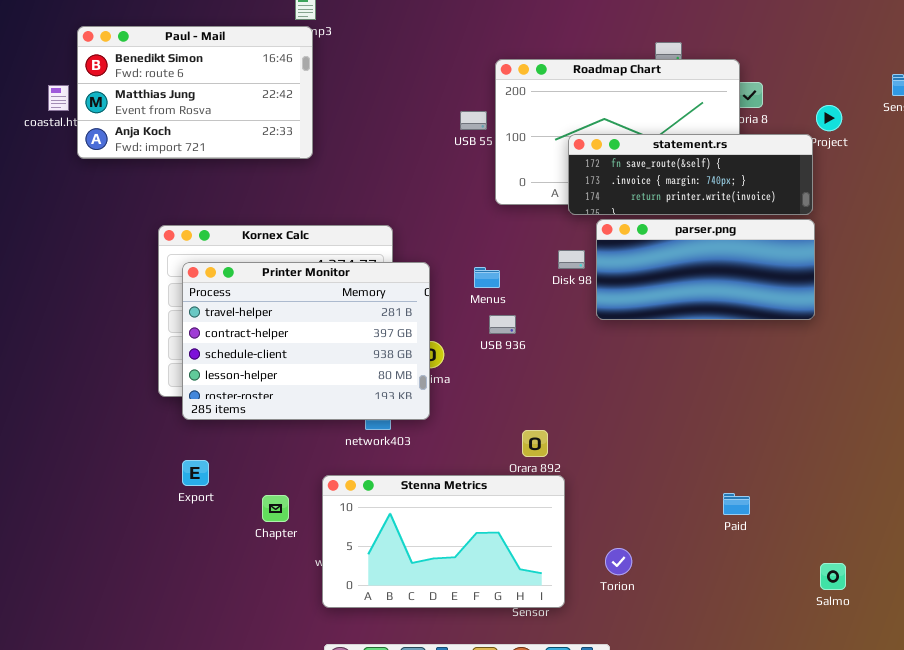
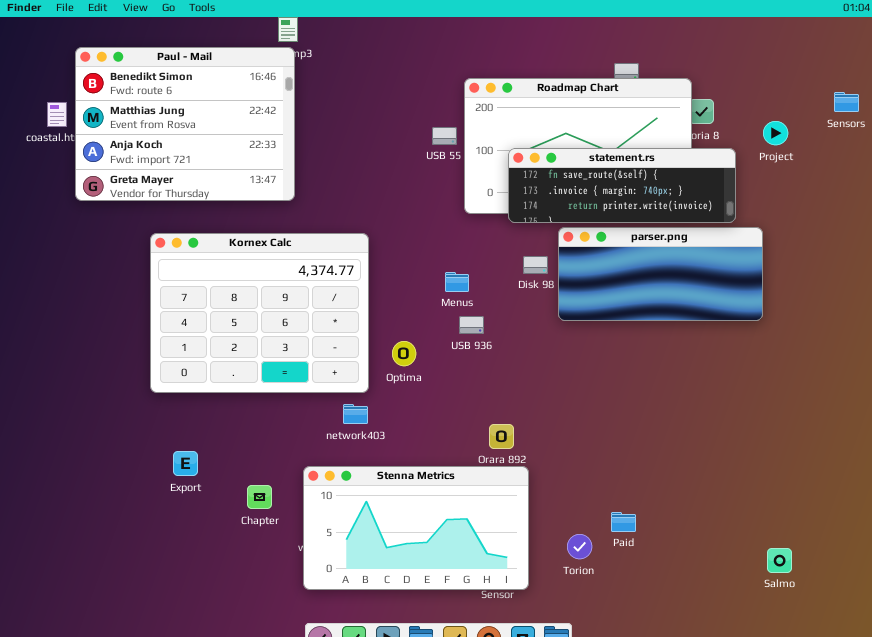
Paul - Mail: [77,26,313,159] -> [75,47,295,201], resized
statement.rs: [568,134,813,215] -> [508,148,736,223], moved
Printer Monitor: [182,262,430,420] -> none, closed
Paid: [723,493,750,515] -> [611,512,636,532], moved

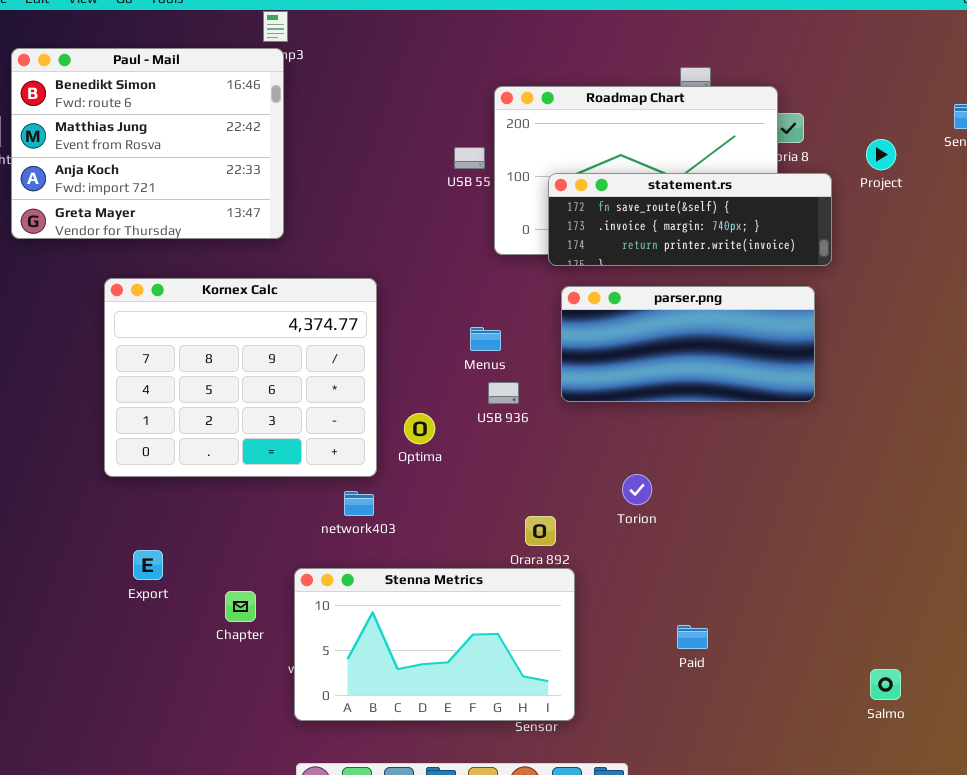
parser.png: [558,227,763,321] -> [561,286,815,402], moved
Torion: [567,534,592,559] -> [622,474,652,505], moved

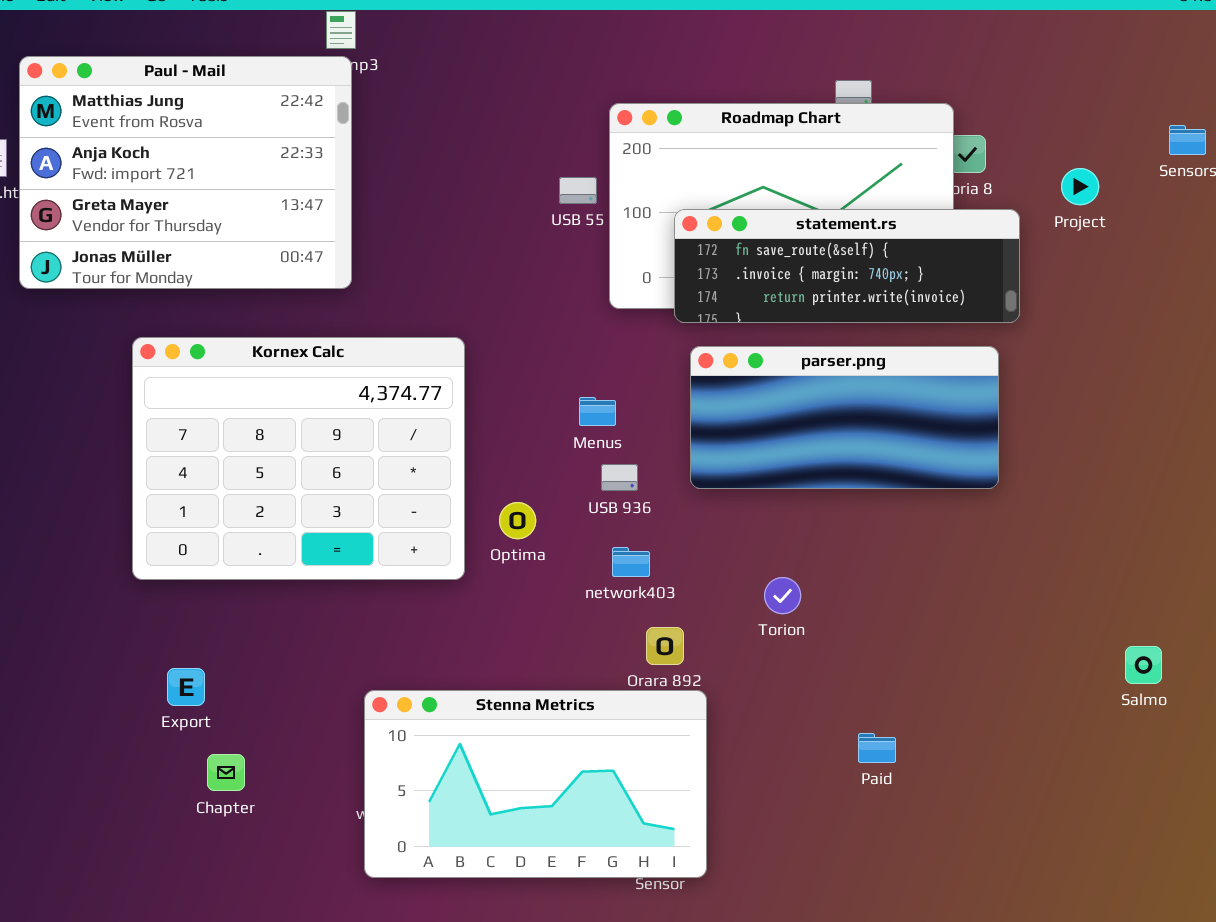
Paul - Mail: [11,48,284,239] -> [19,56,352,289], scrolled down 1 row
network403: [344,491,374,516] -> [612,547,650,577], moved
Chapter: [225,591,256,622] -> [207,754,245,791], moved
Paid: [677,625,708,649] -> [858,733,896,763], moved
Salmo: [870,669,901,700] -> [1125,646,1162,684], moved

